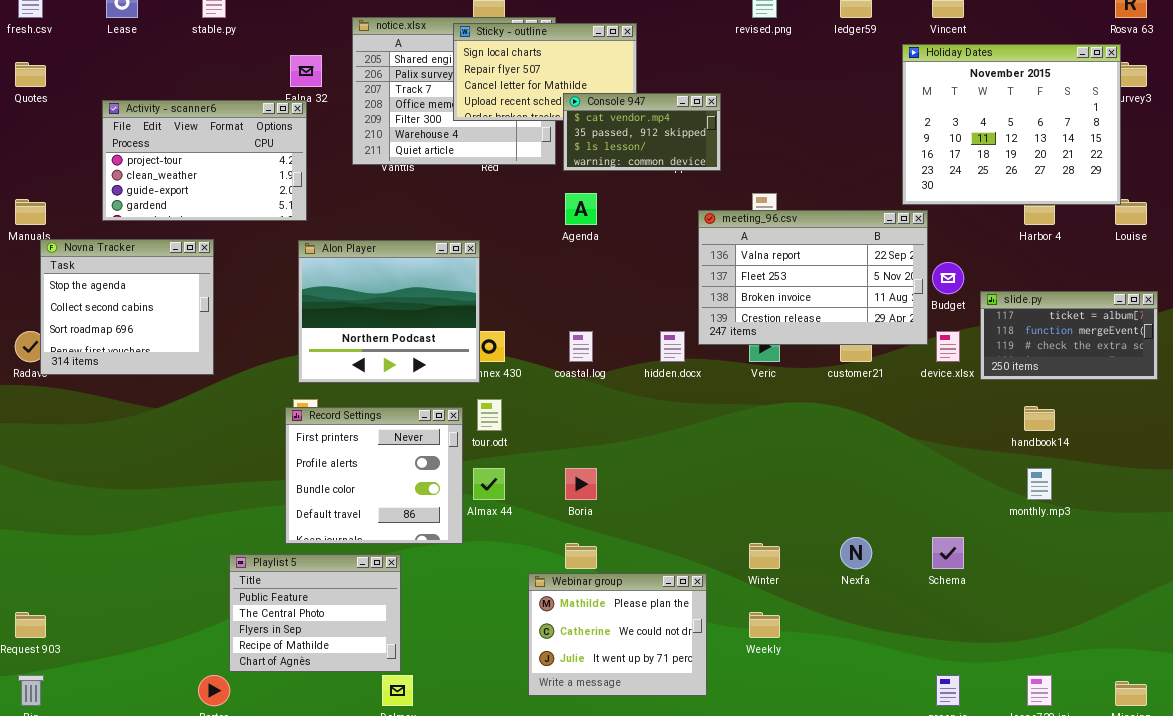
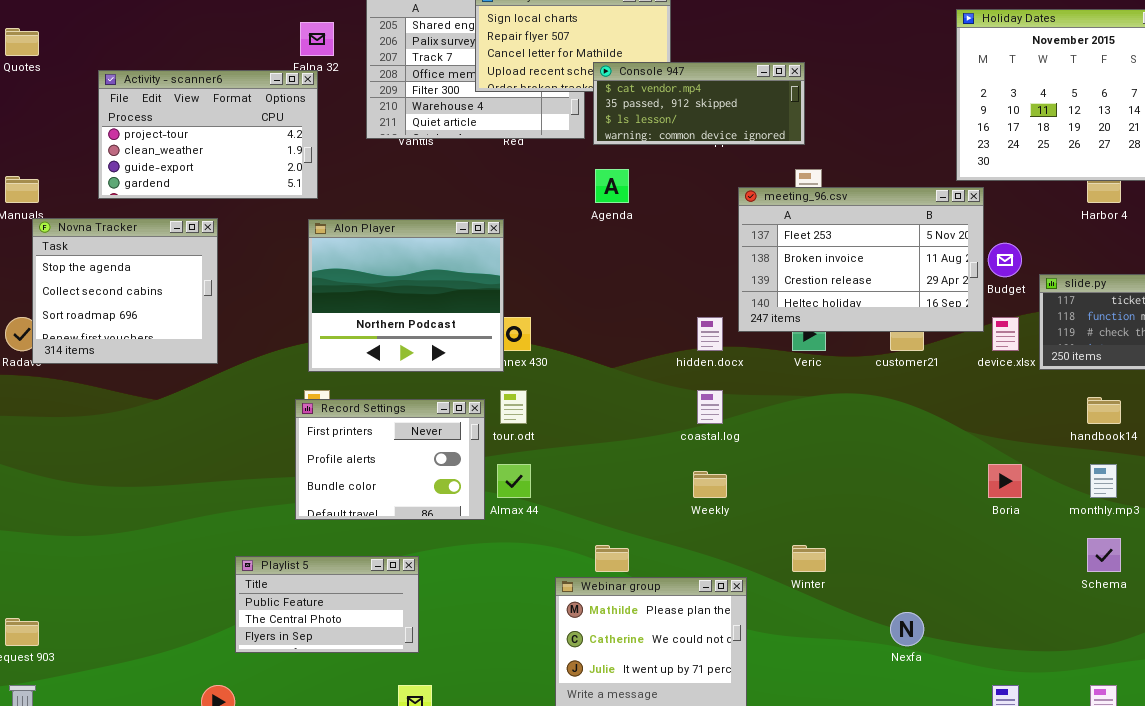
Console 947: [563,93,721,171] -> [593,62,805,145], resized
meeting_96.csv: [698,210,928,345] -> [738,187,984,332], scrolled down 1 row
coastal.log: [569,331,593,362] -> [697,390,723,424], moved
Record Settings: [285,407,463,544] -> [295,399,485,520], resized
Boria: [565,468,597,500] -> [988,464,1022,498], moved
Nexfa: [840,537,872,569] -> [890,612,924,646], moved
Schema: [932,537,964,569] -> [1087,538,1121,572], moved
Playlist 5: [229,554,401,672] -> [235,556,419,653], resized
Weekly: [749,612,780,638] -> [693,471,727,498], moved

